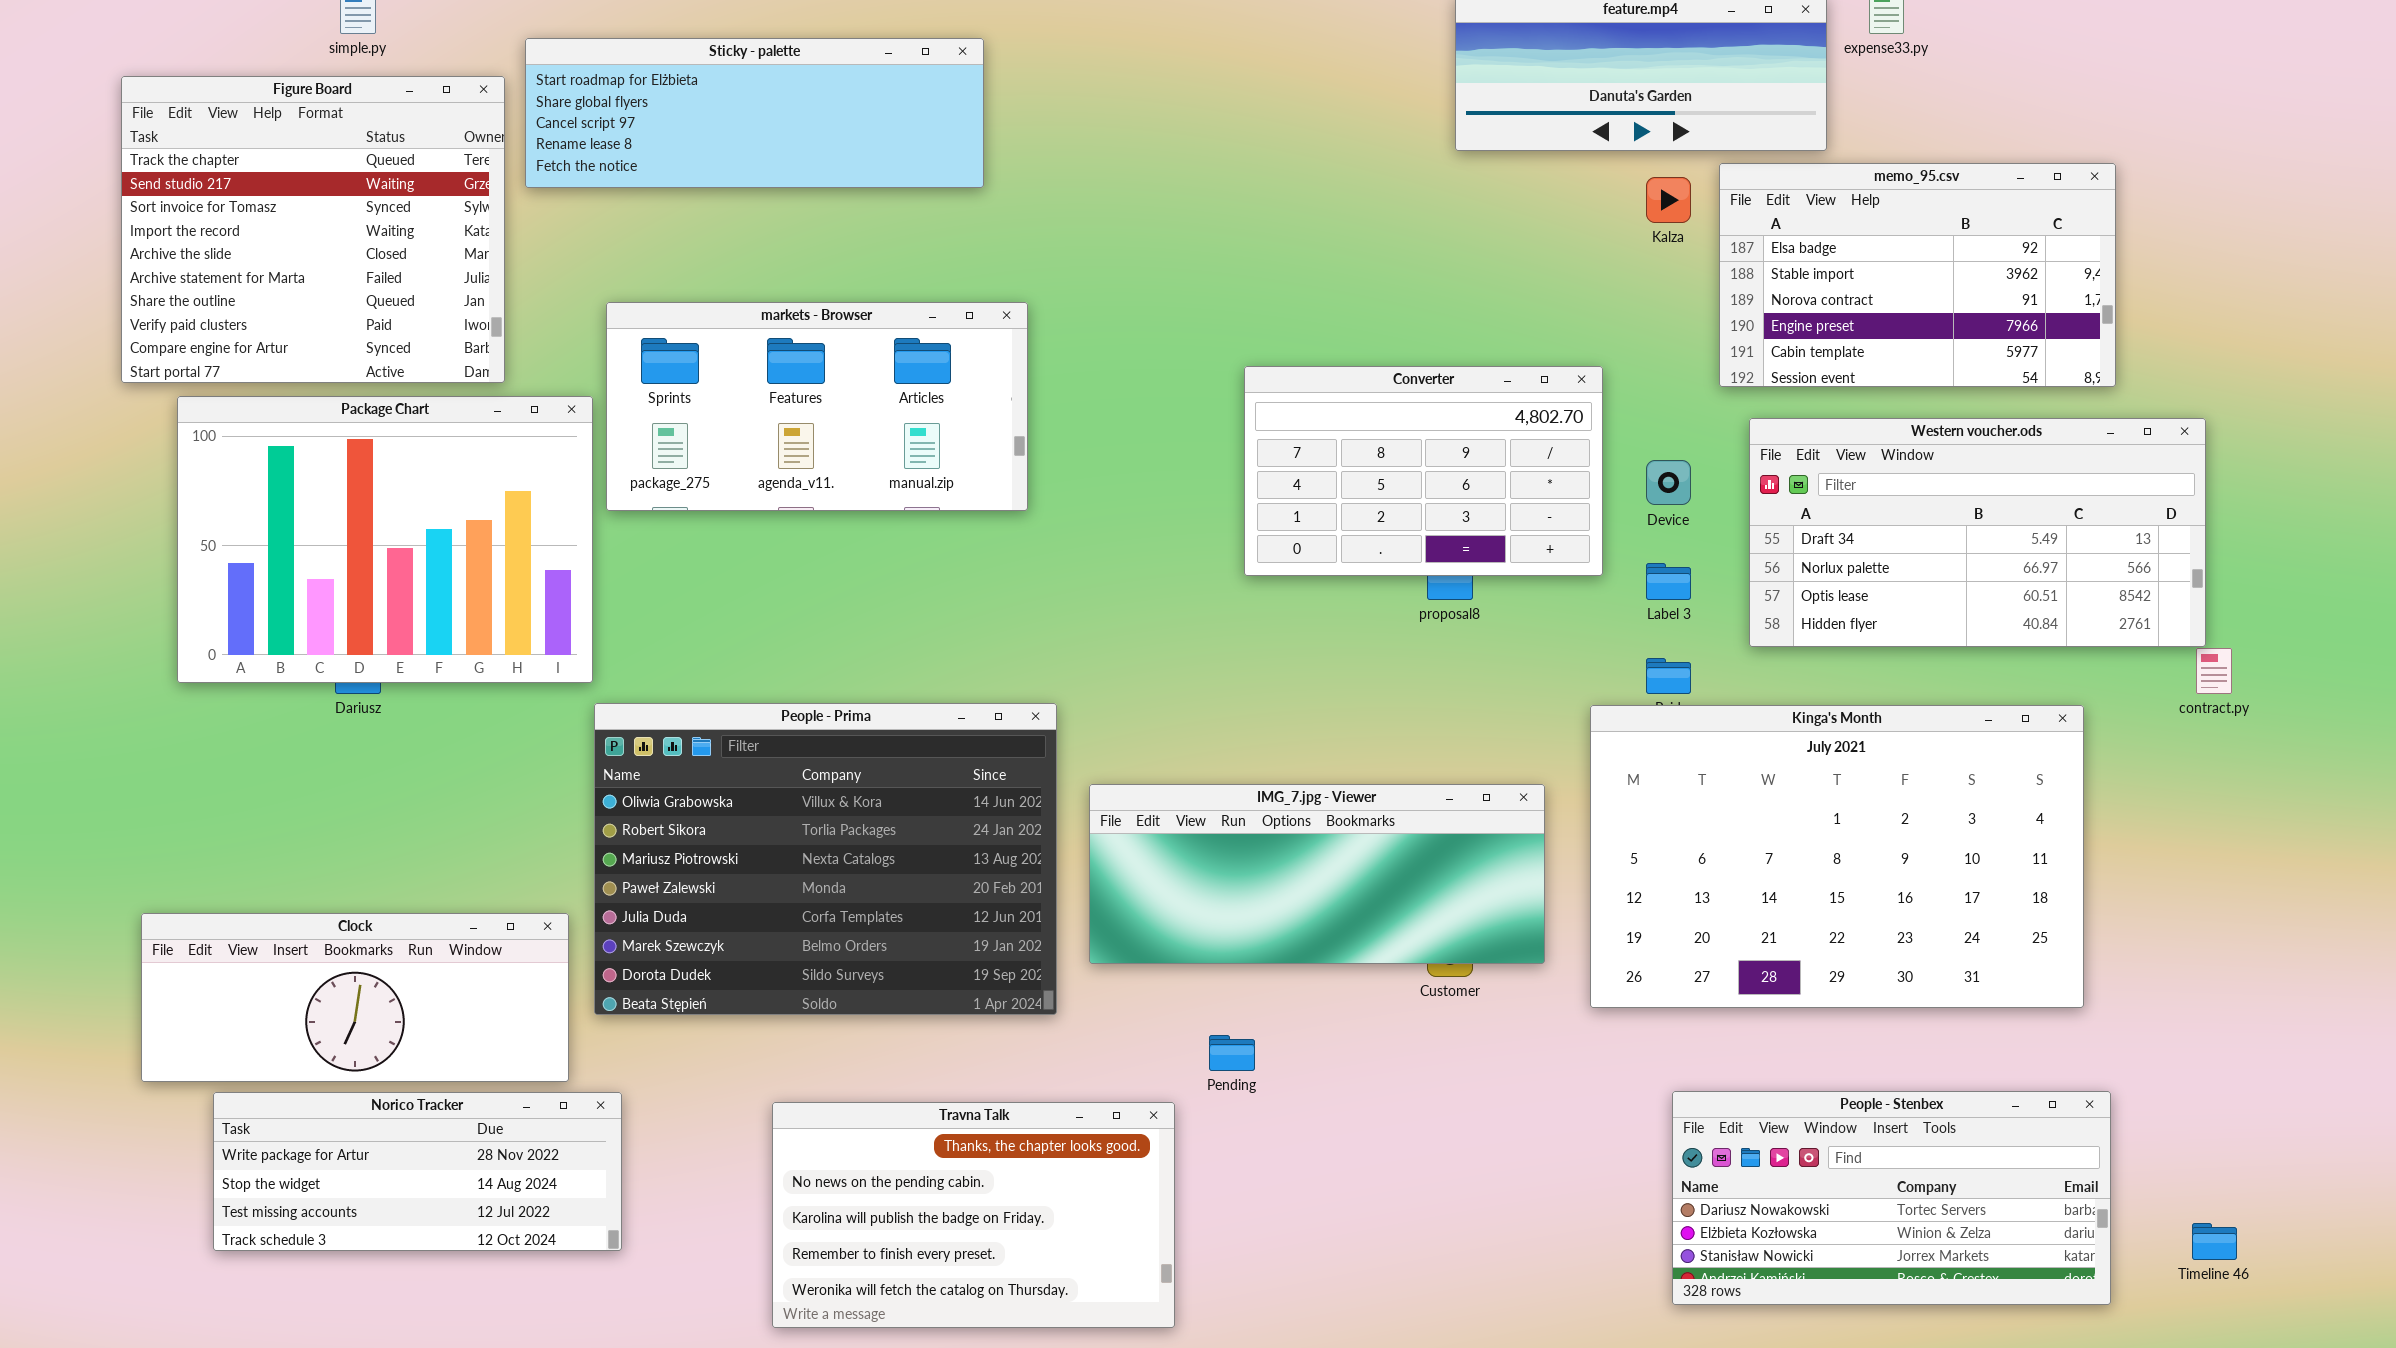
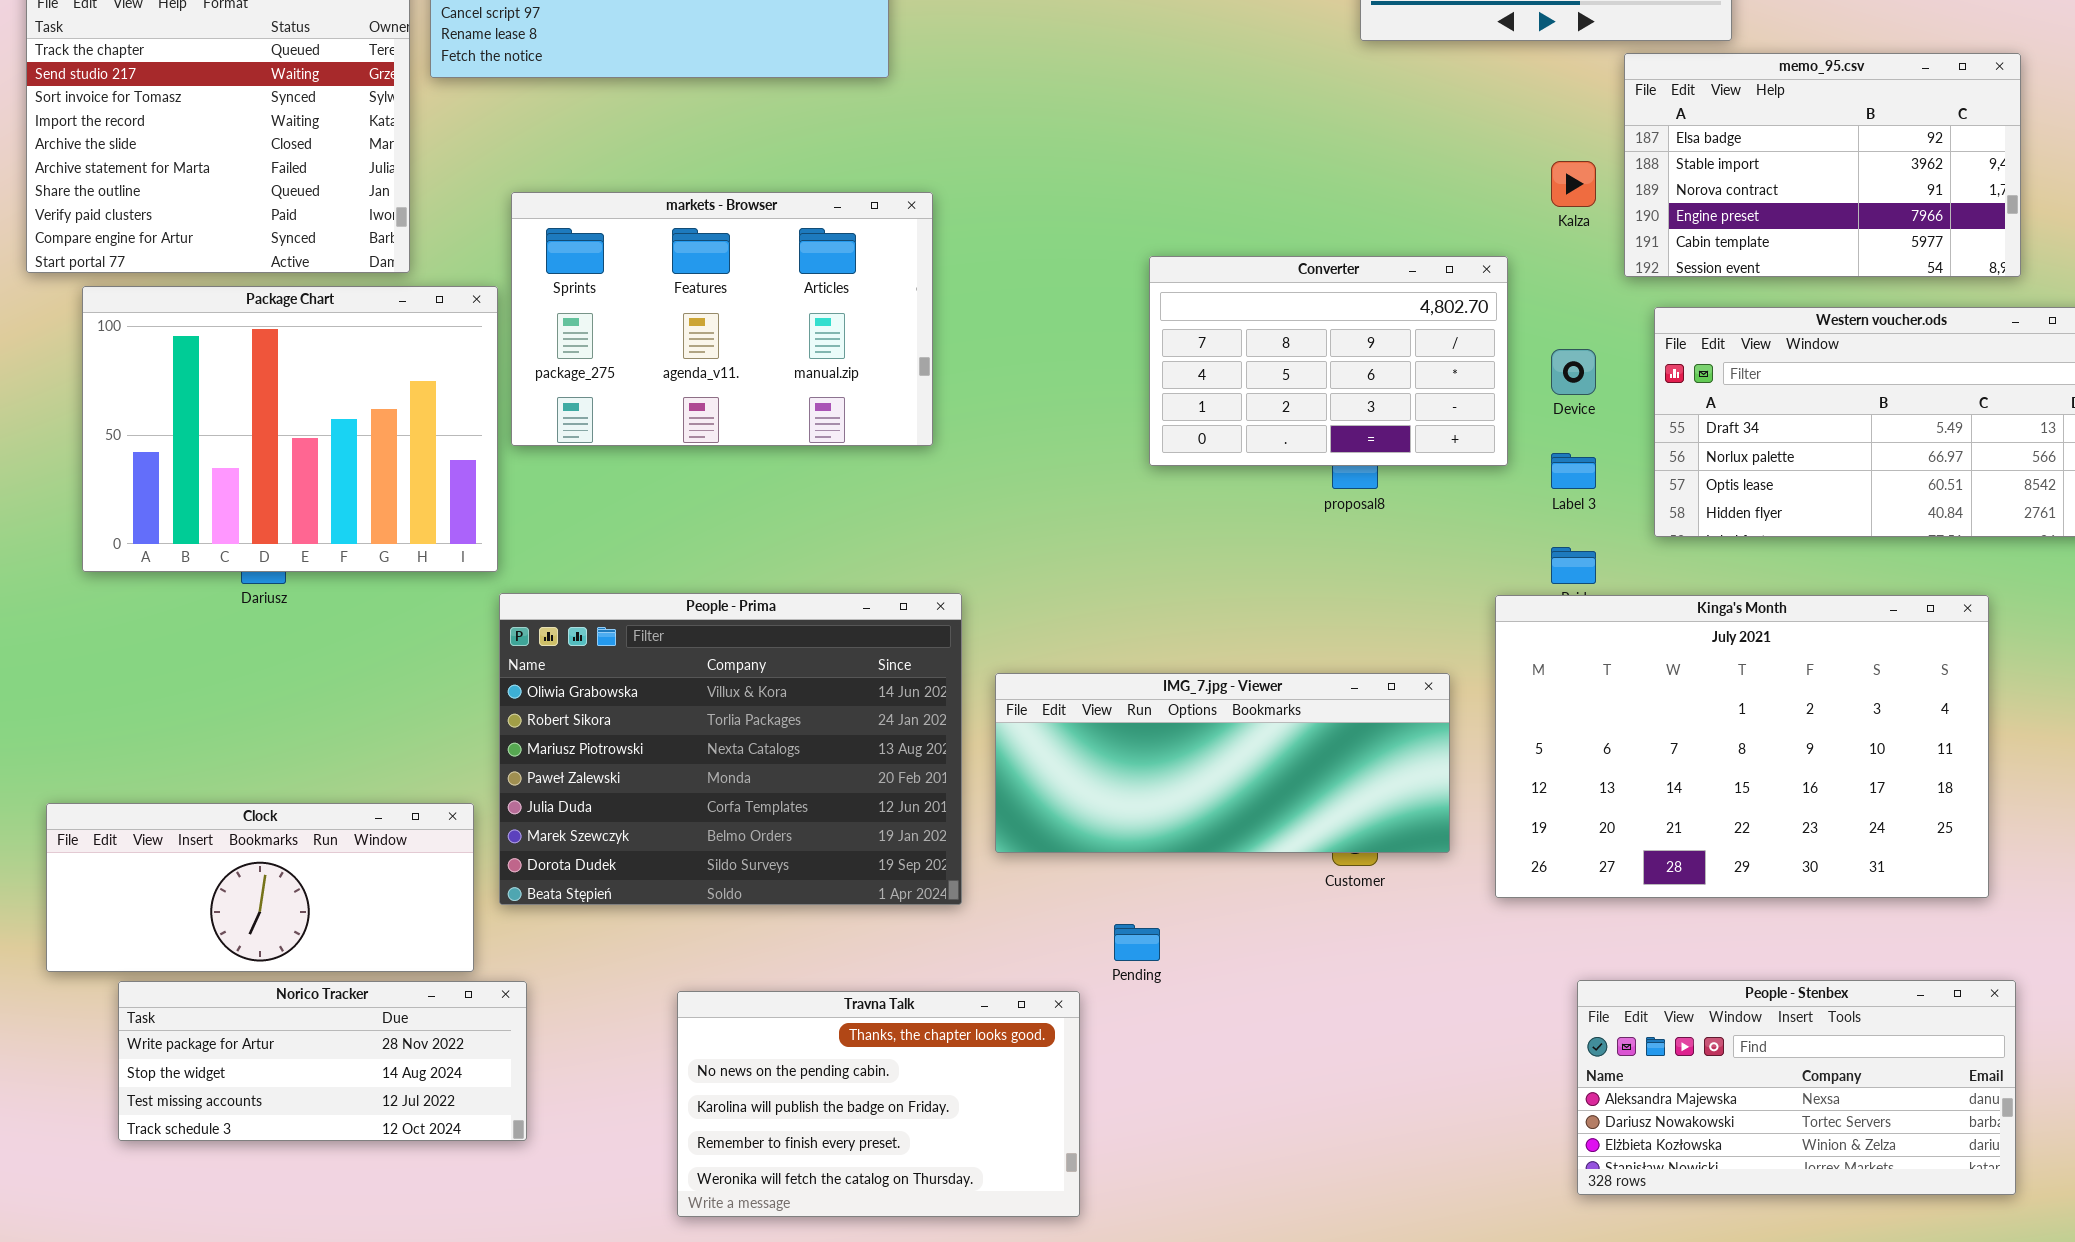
Kalza: [1646,177,1691,223] -> [1551,161,1596,207], moved
markets - Browser: [606,302,1028,511] -> [511,192,933,446], resized
People - Stenbex: [1672,1091,2111,1305] -> [1577,980,2016,1195], scrolled up 1 row

